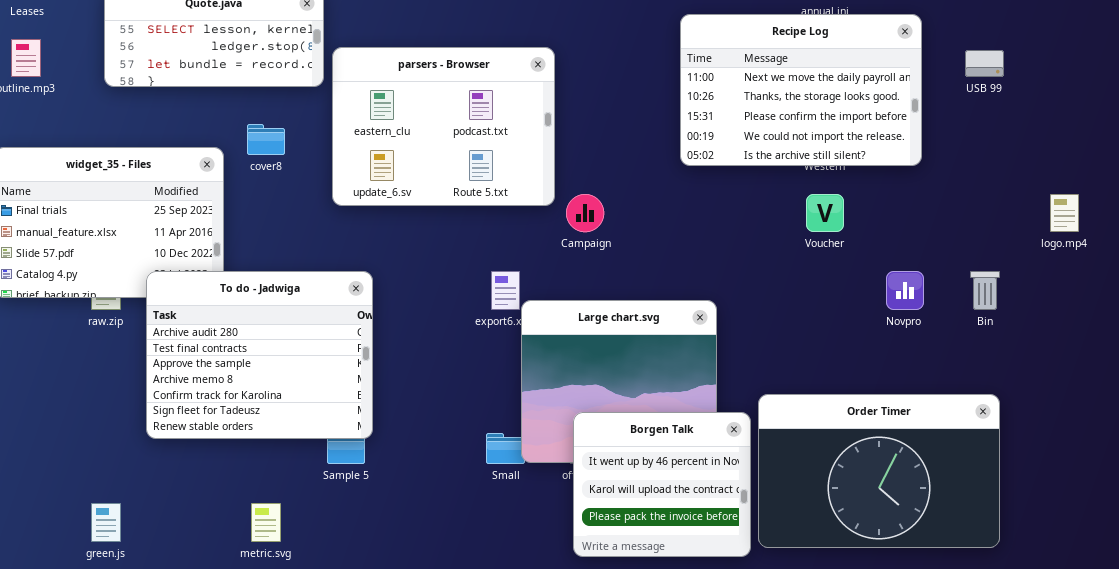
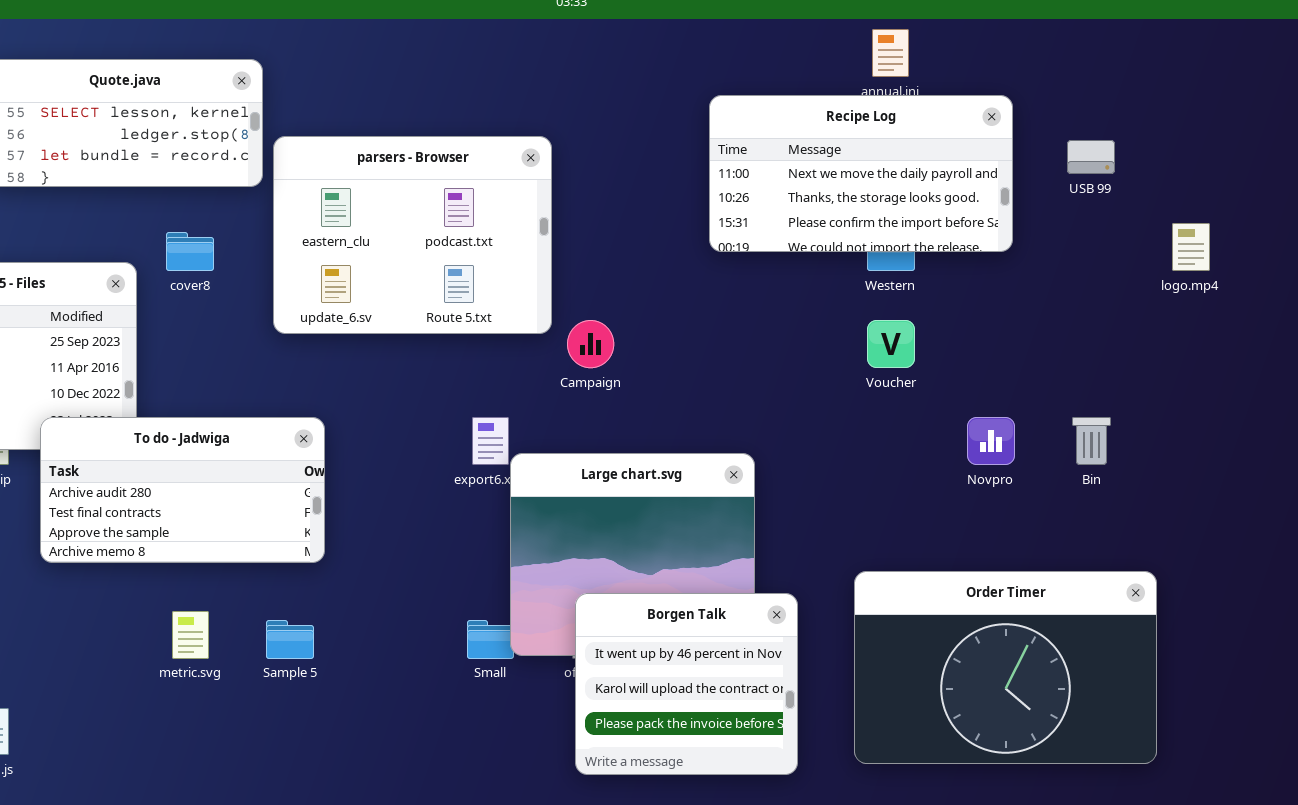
Recipe Log: [680,14,922,166] -> [709,95,1013,252], resized
logo.mp4: [1050,194,1079,232] -> [1172,223,1210,271], moved
To do - Jadwiga: [146,271,373,439] -> [40,417,325,563], resized
Order Timer: [758,394,1000,548] -> [854,571,1157,764], moved
metric.svg: [251,503,281,542] -> [172,611,209,659], moved

